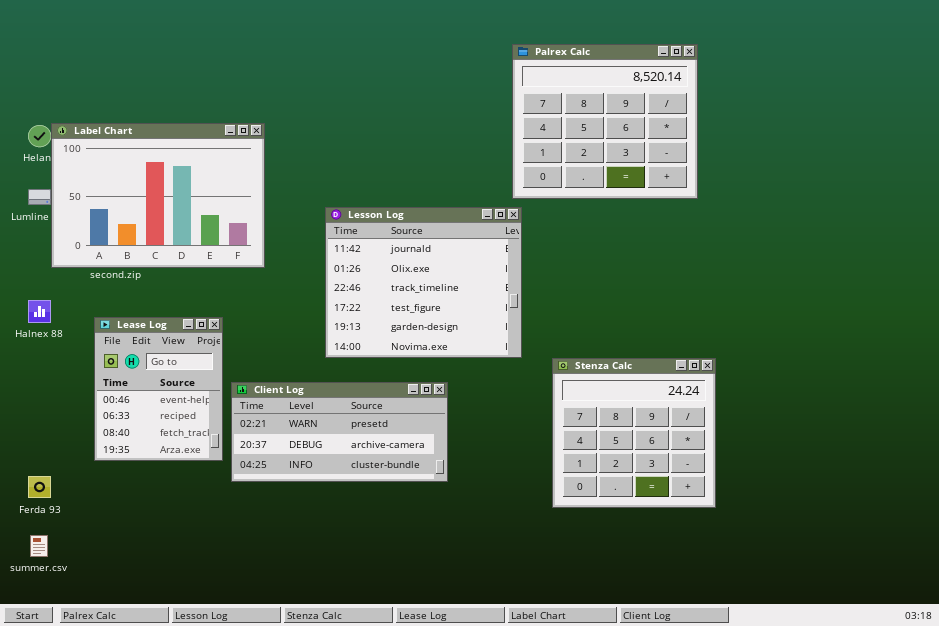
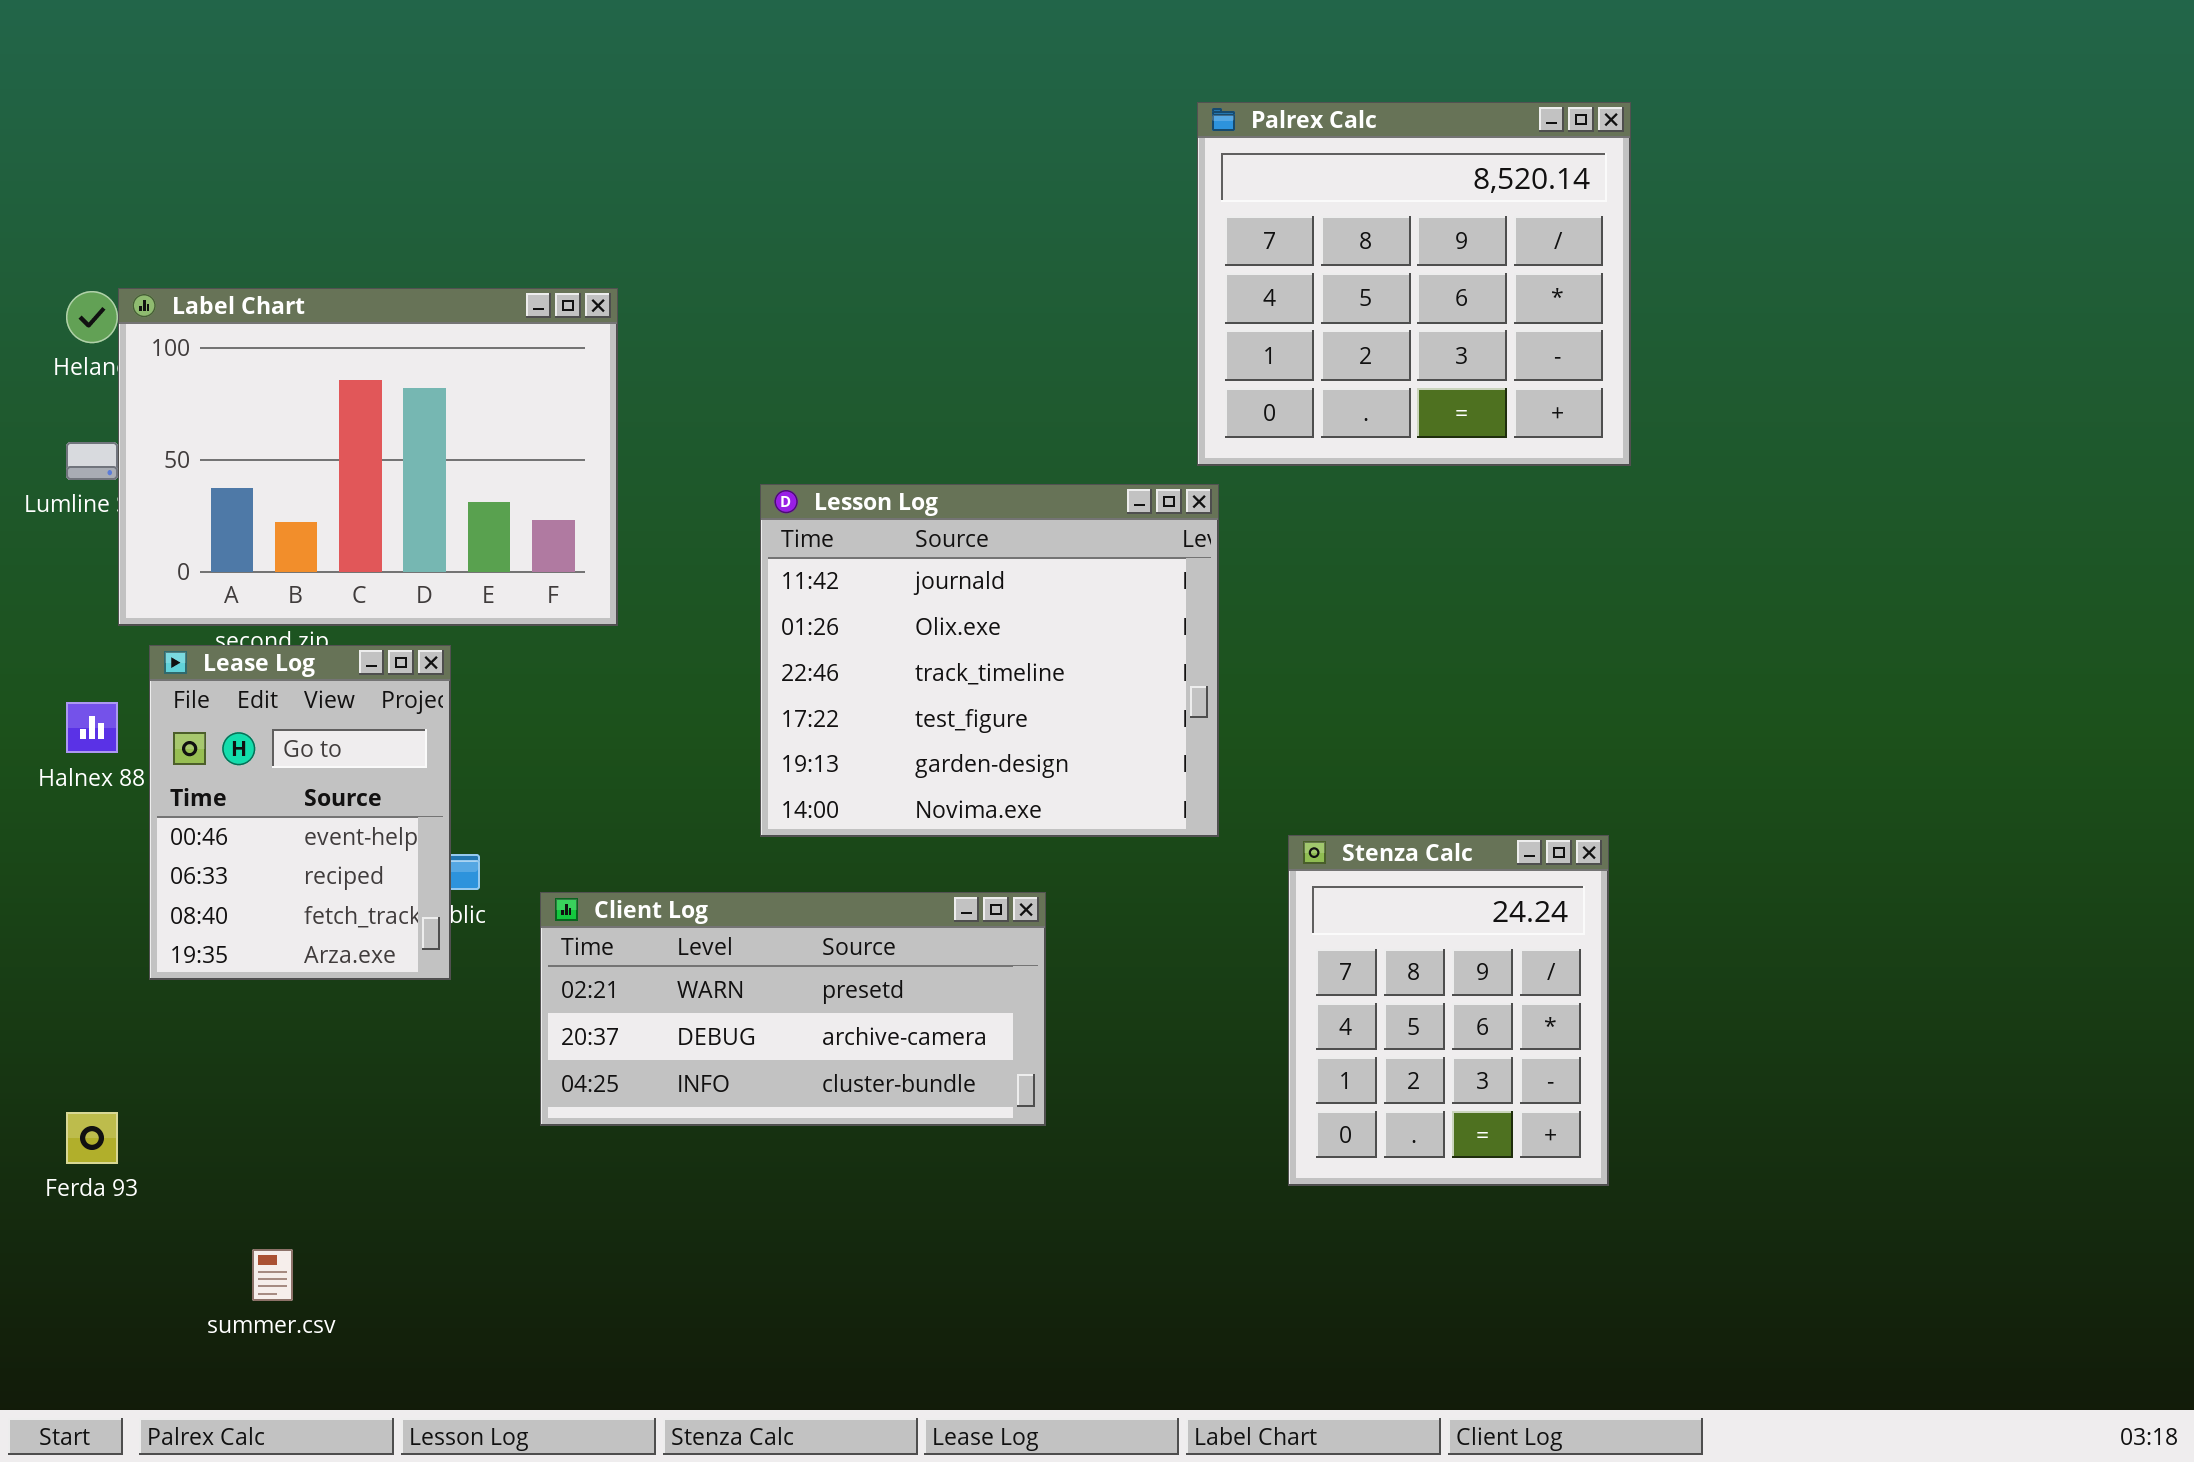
Lease Log: [94,317,223,461] -> [149,645,451,980], moved
Stenza Calc: [552,358,716,508] -> [1288,835,1609,1186], resized
summer.csv: [30,535,48,557] -> [252,1249,293,1301], moved

